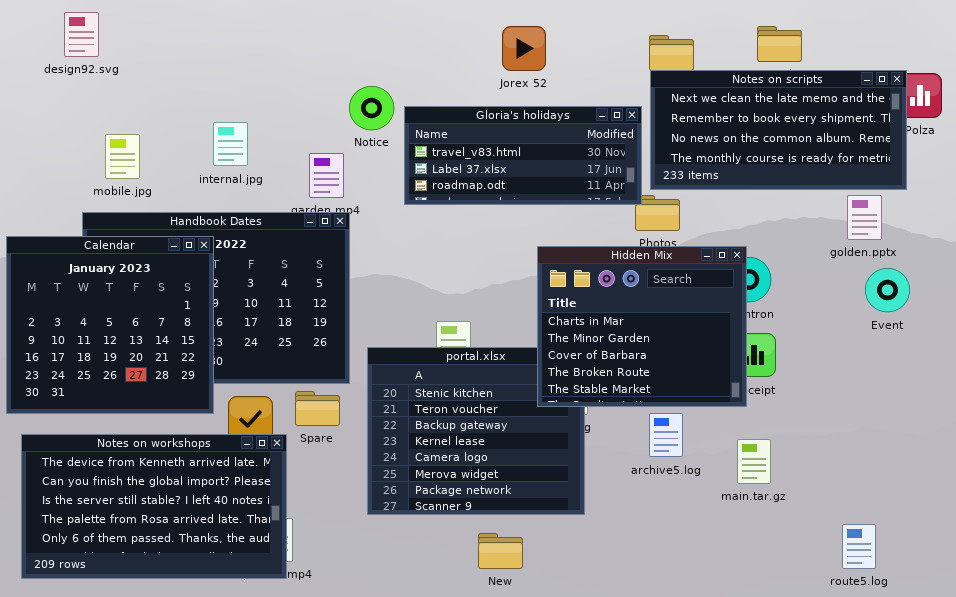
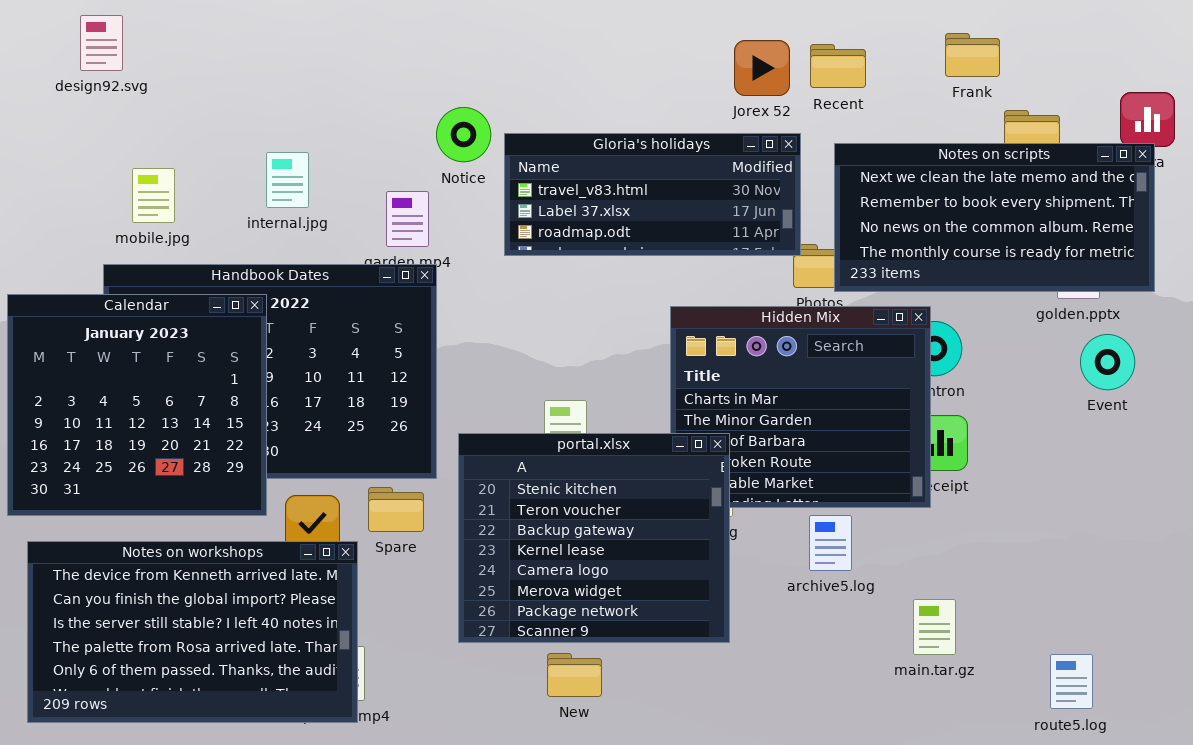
Jorex 52: [502,26,546,71] -> [734,40,790,96], moved
Notes on scripts: [650,70,907,190] -> [834,143,1155,292], moved
portal.xlsx: [367,347,585,515] -> [458,433,730,643], raised
main.tar.gz: [737,439,771,484] -> [913,599,956,655], moved
New: [478,533,523,569] -> [547,653,602,697], moved

